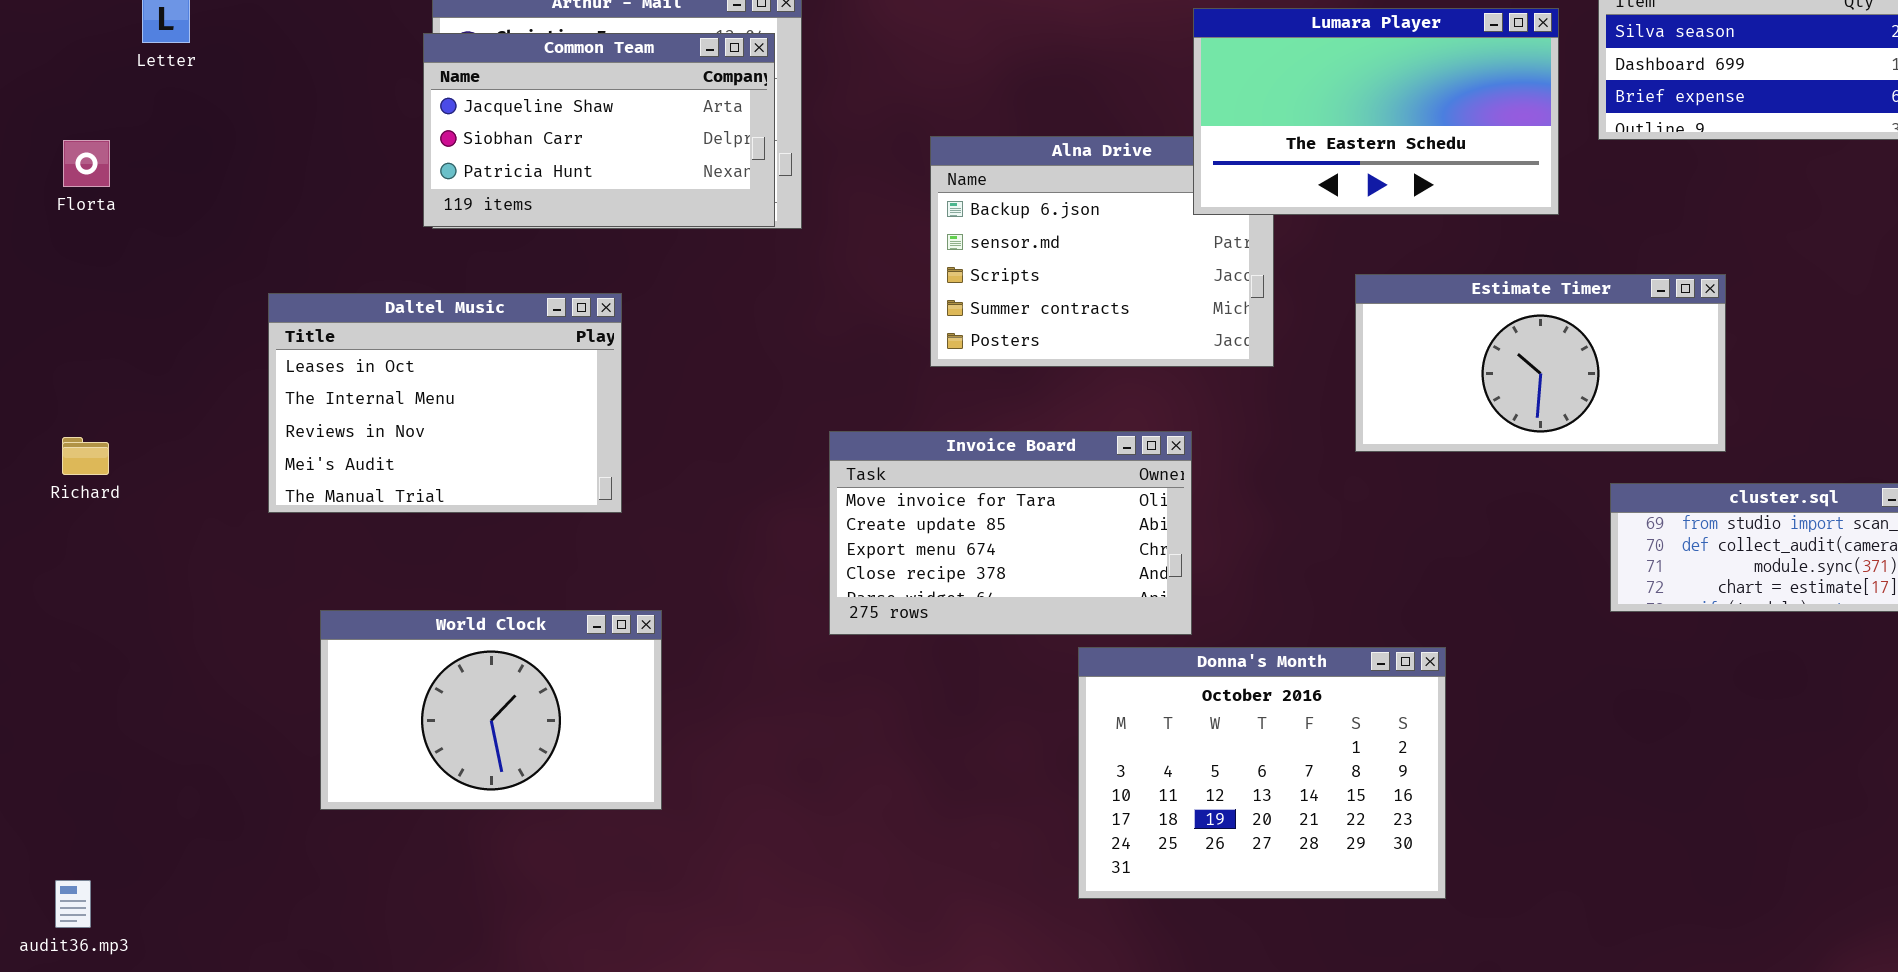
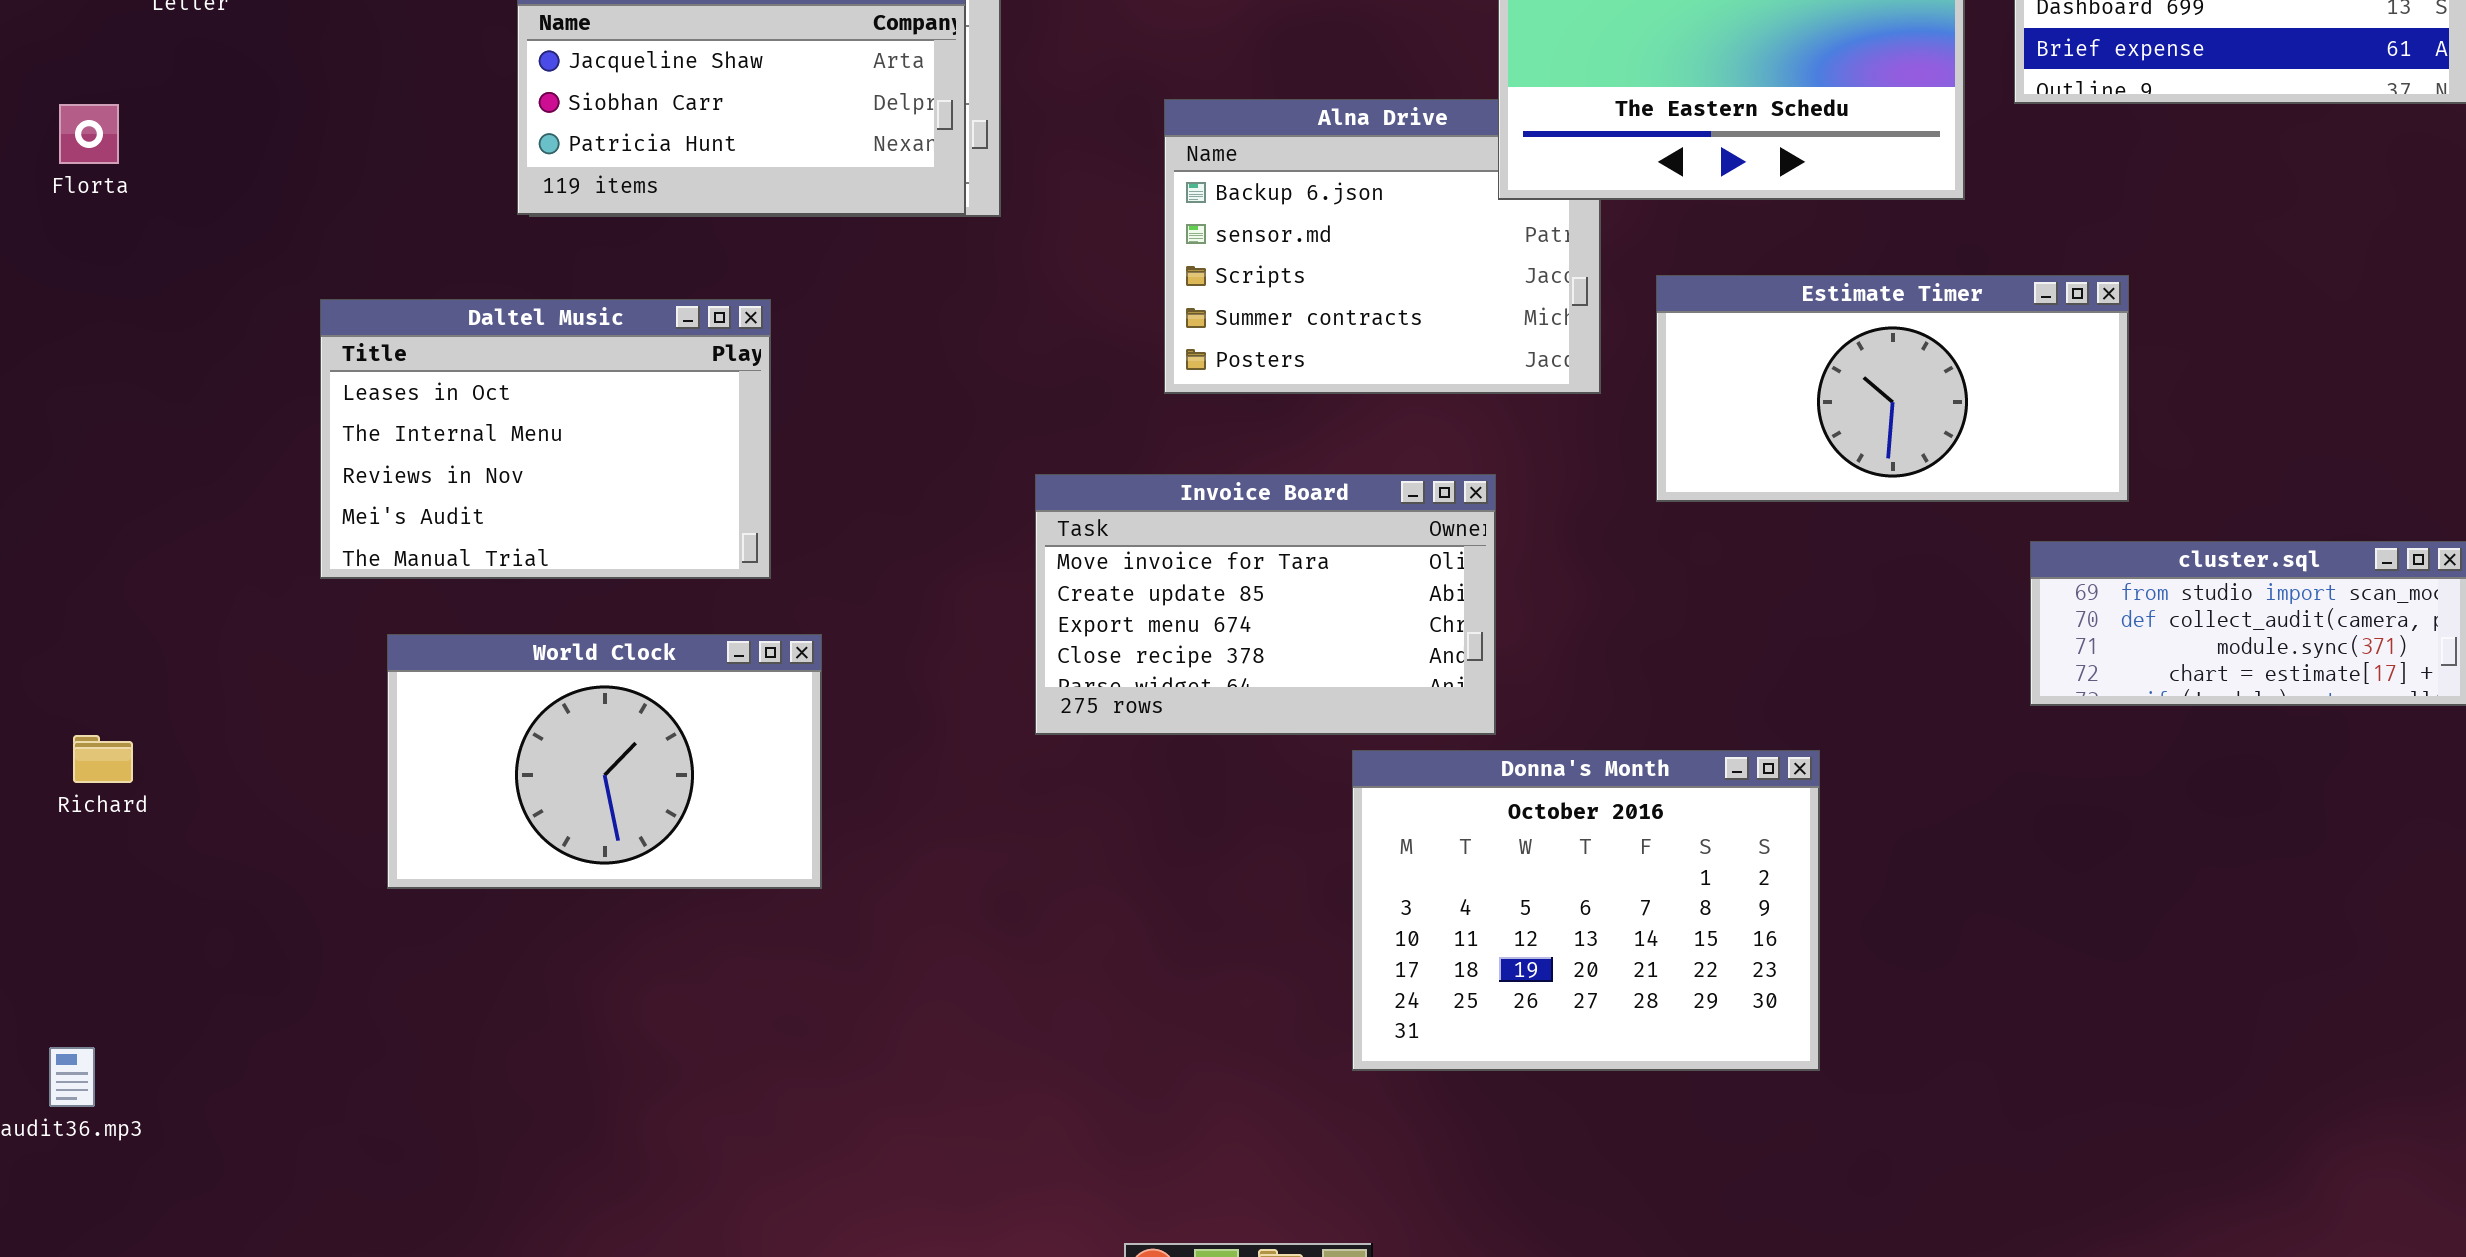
Estimate Timer: [1355,274,1726,452] -> [1656,275,2129,502], moved
Richard: [62,437,109,475] -> [73,735,133,783], moved
World Clock: [320,610,662,810] -> [387,634,822,889], moved

